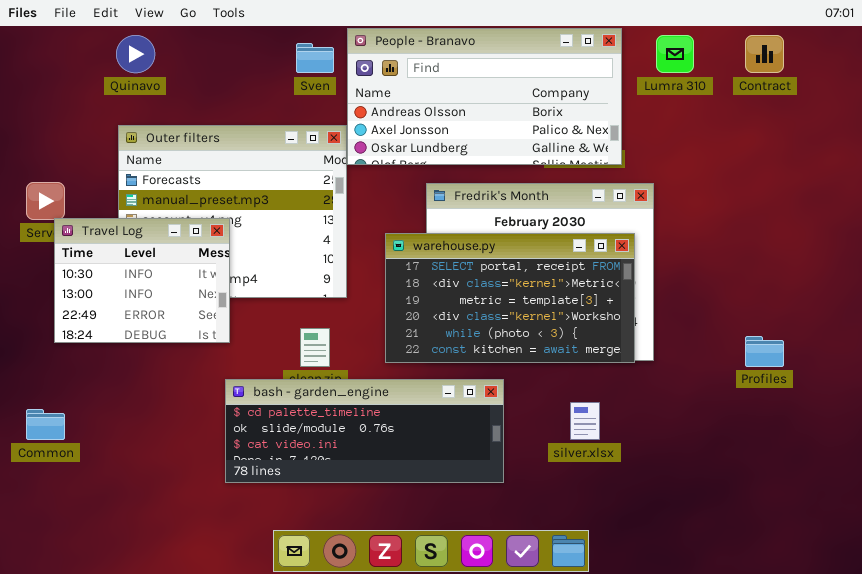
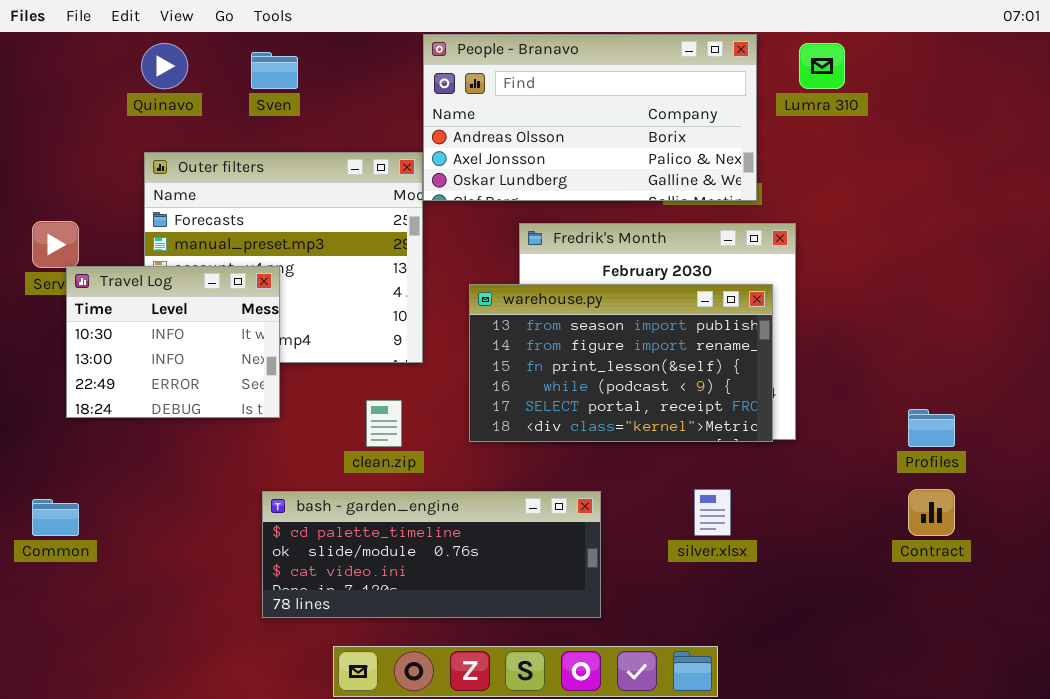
Contract: [745,35,784,73] -> [908,489,955,536], moved
Sven: [296,43,334,73] -> [251,52,298,89], moved
warehouse.py: [385,233,635,363] -> [469,284,773,442], scrolled up 4 rows
bash - garden_engine: [225,379,504,483] -> [262,491,601,618], moved

